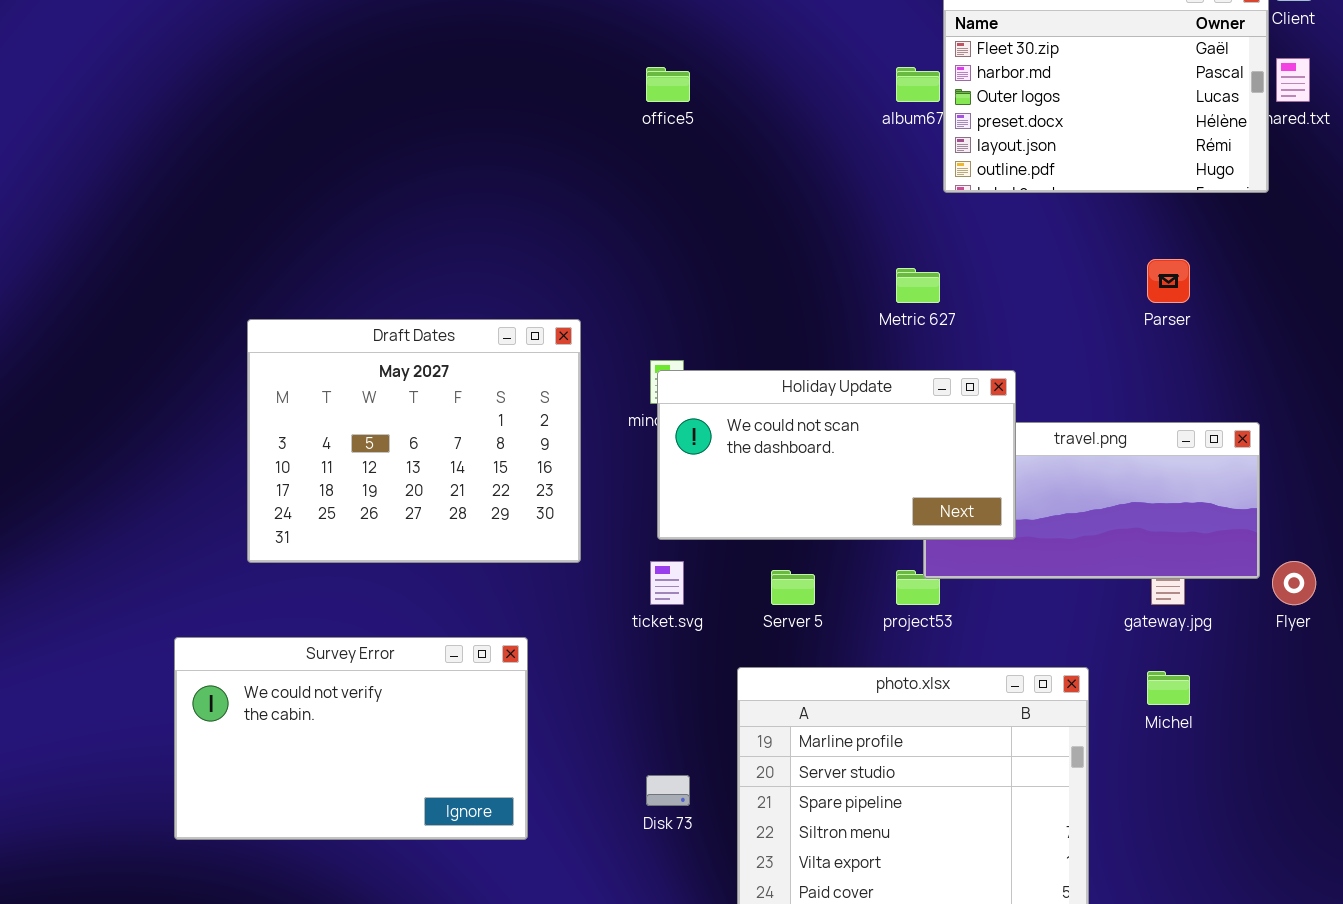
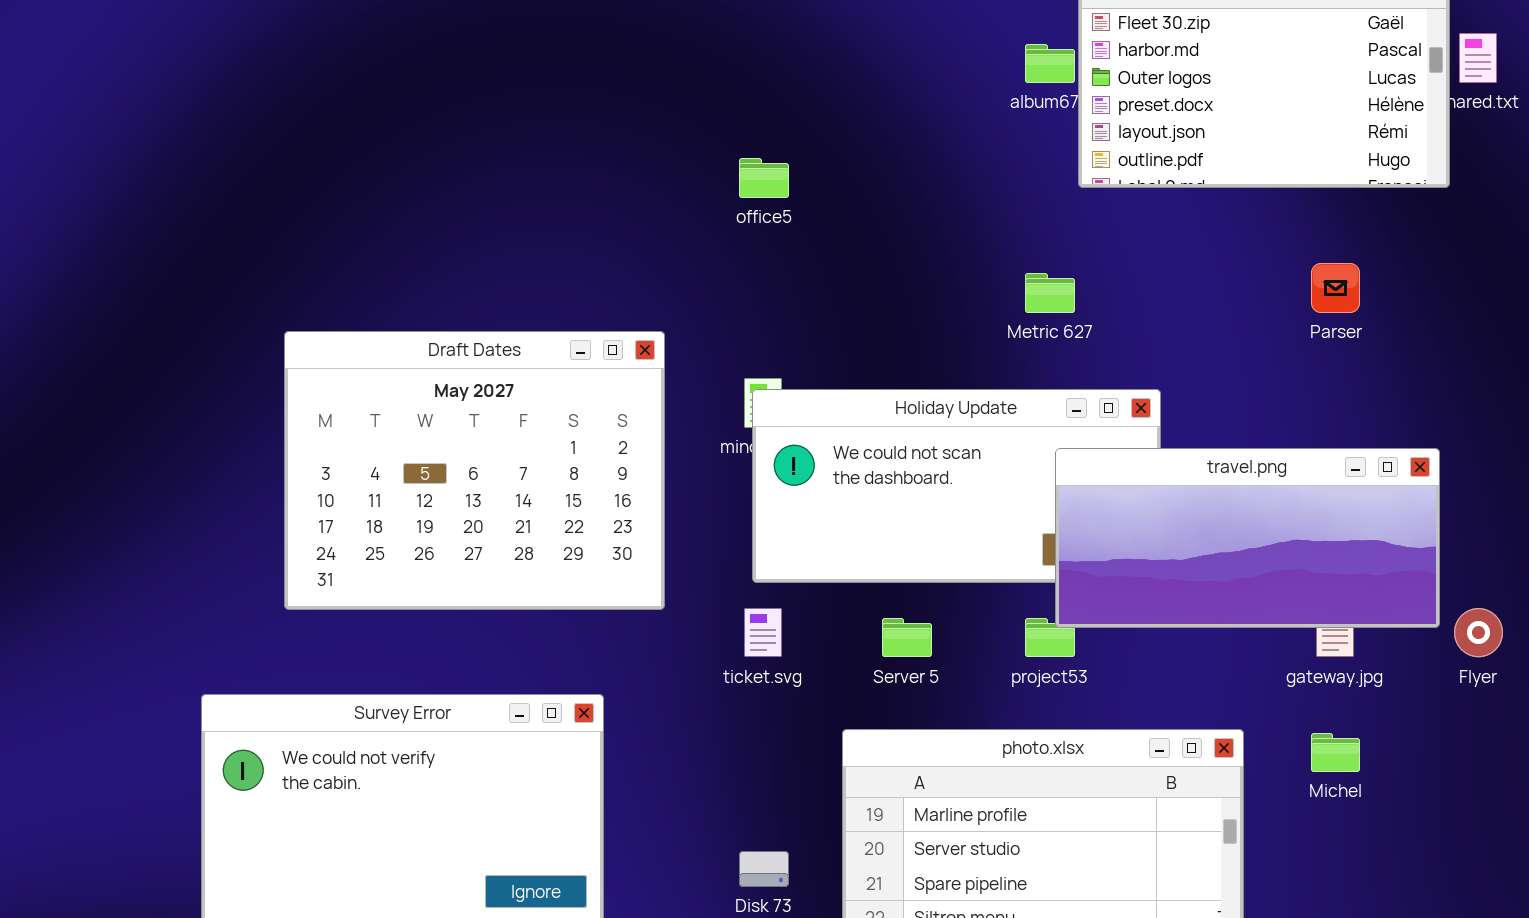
office5: [646,67,690,102] -> [739,158,789,198], moved
travel.png: [923,422,1260,579] -> [1055,448,1440,628], raised

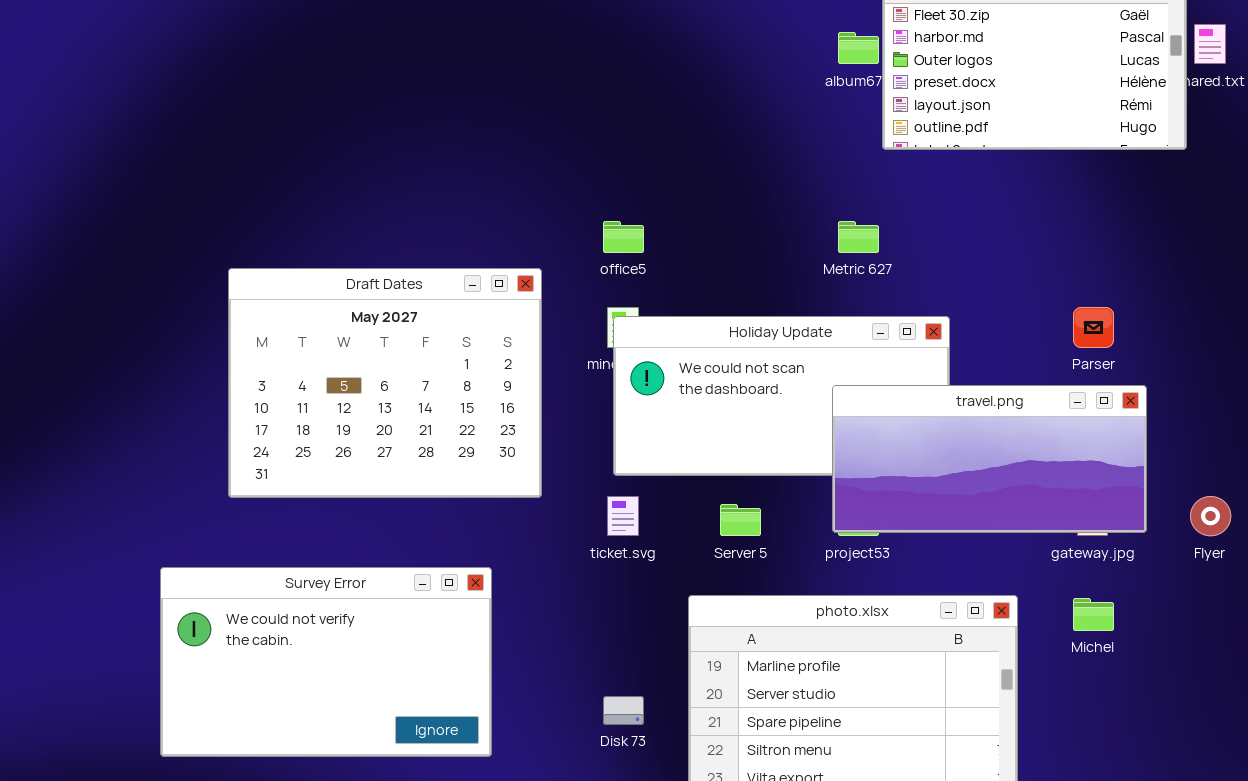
office5: [739,158,789,198] -> [603,221,644,253], moved
Parser: [1311,263,1360,313] -> [1073,307,1114,348], moved
travel.png: [1055,448,1440,628] -> [832,385,1147,533], moved

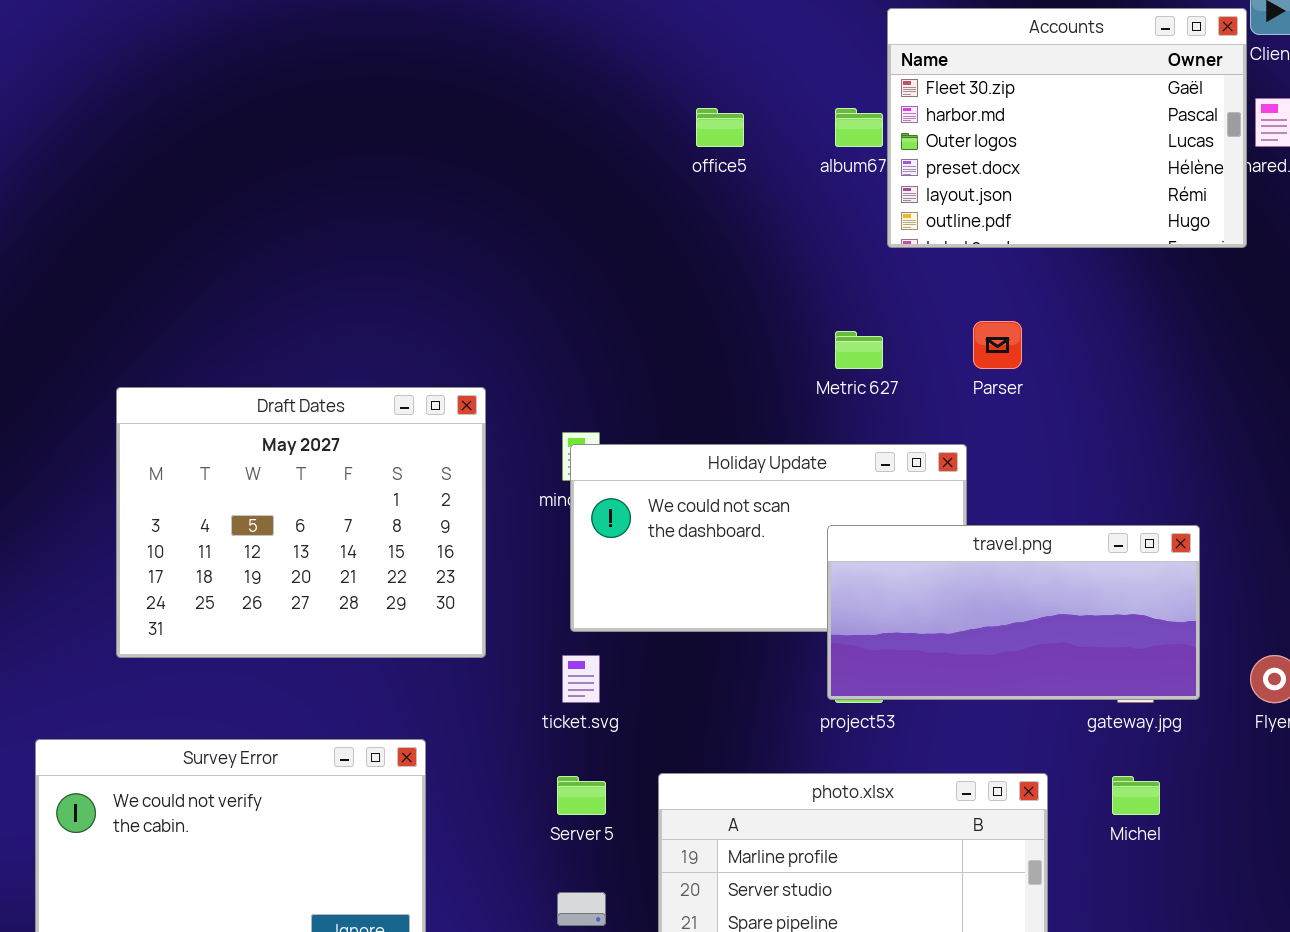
office5: [603,221,644,253] -> [696,108,744,147], moved
Parser: [1073,307,1114,348] -> [973,321,1022,369], moved
Server 5: [720,504,761,536] -> [557,776,606,815], moved

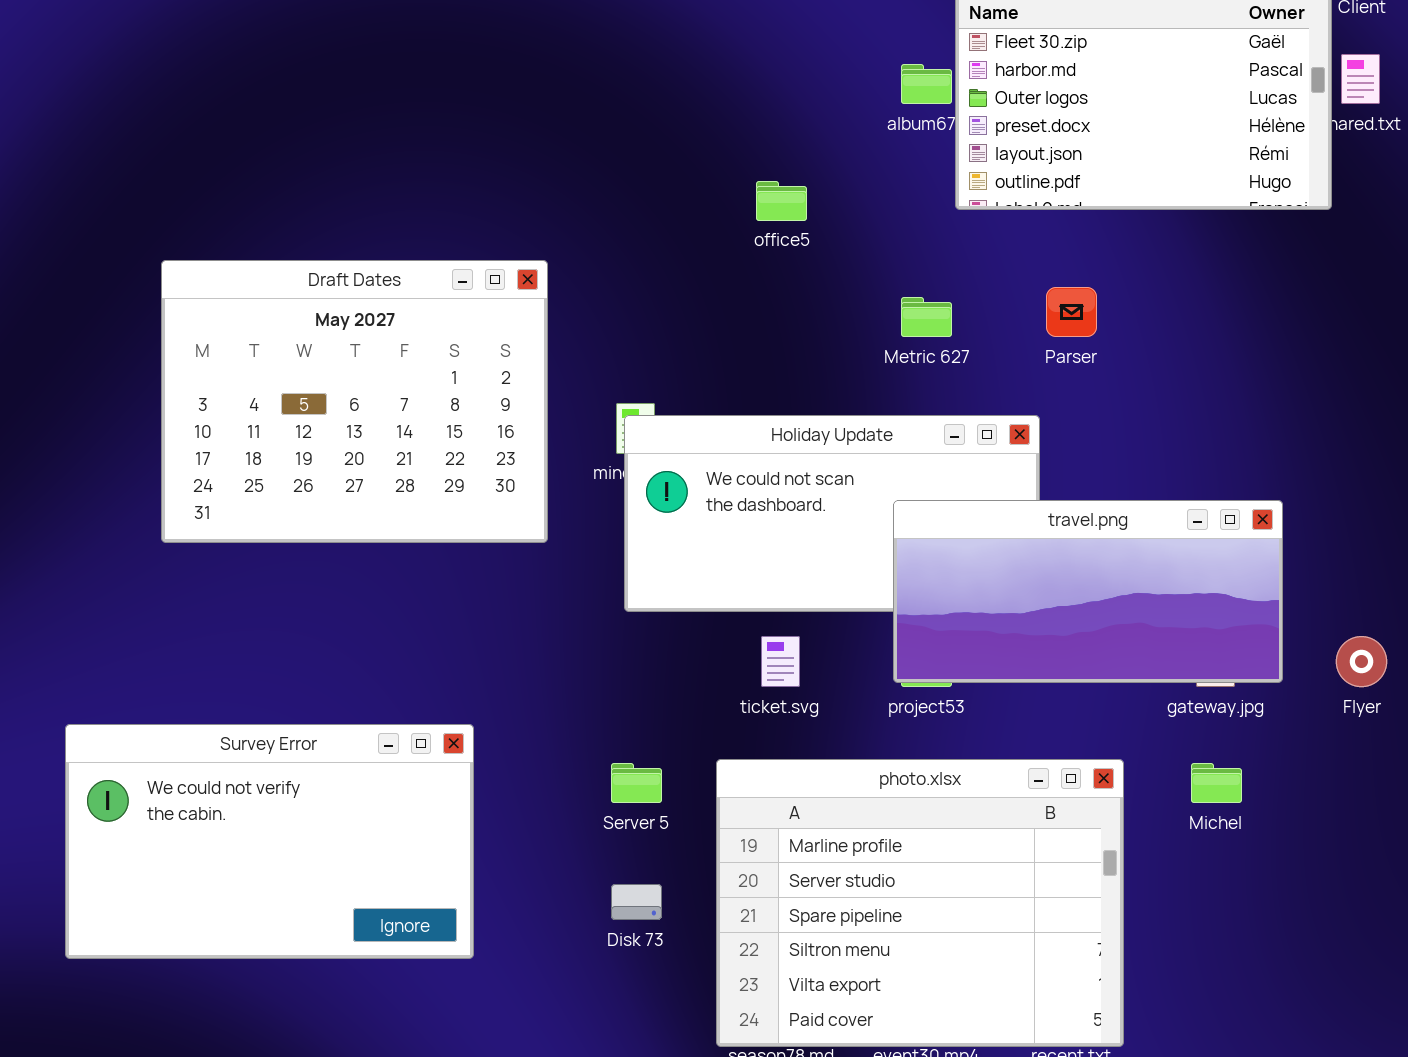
office5: [696,108,744,147] -> [756,181,807,221], moved
Draft Dates: [116,387,486,658] -> [161,260,548,543], moved
ticket.svg: [562,655,600,703] -> [761,636,800,687], moved

